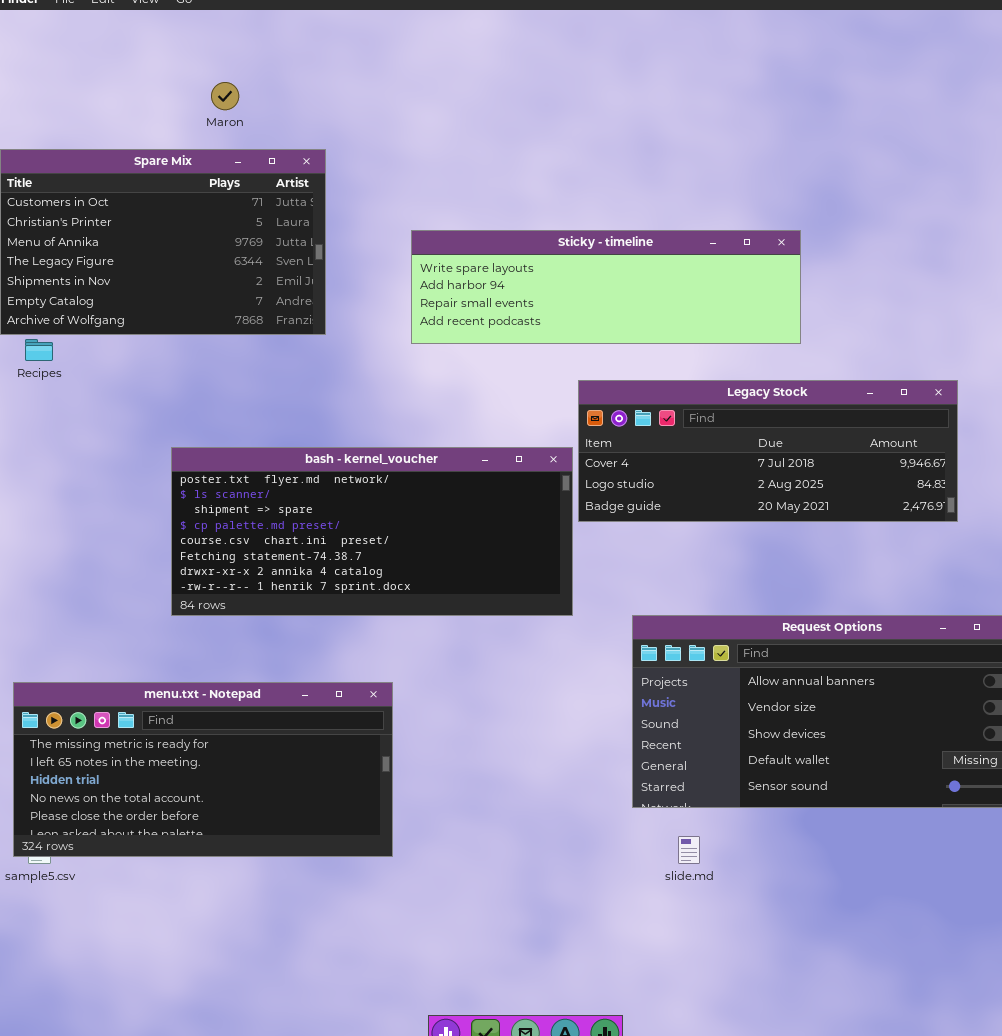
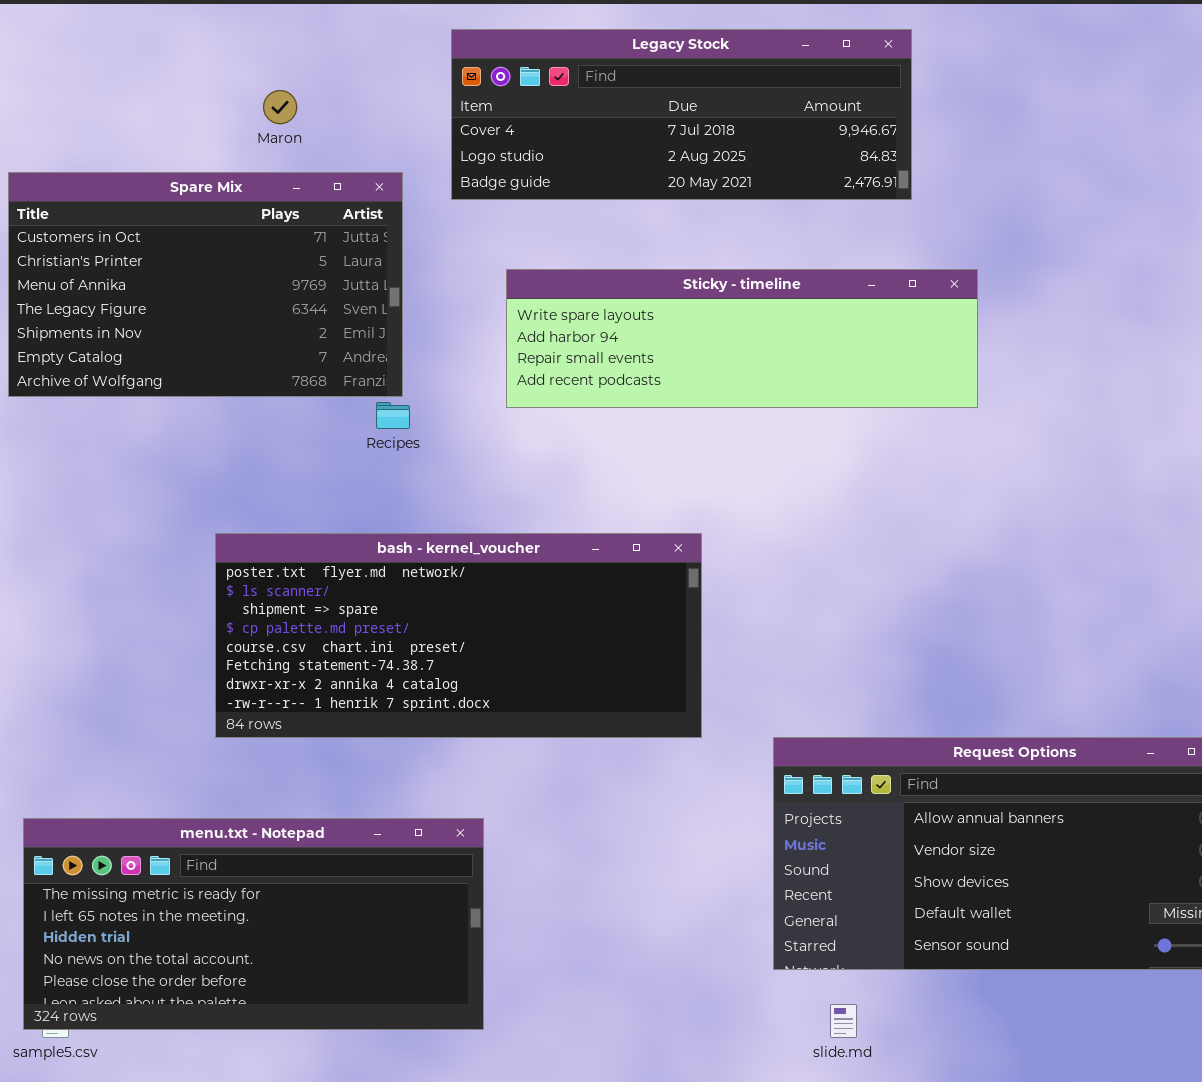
Recipes: [25,339,53,361] -> [376,402,410,429], moved
Legacy Stock: [578,380,958,522] -> [451,29,912,200], moved

